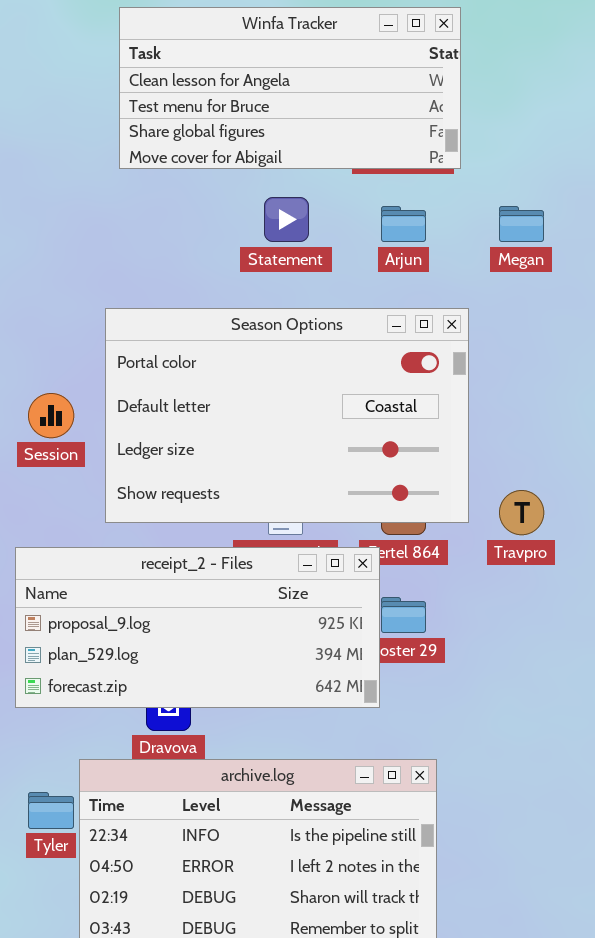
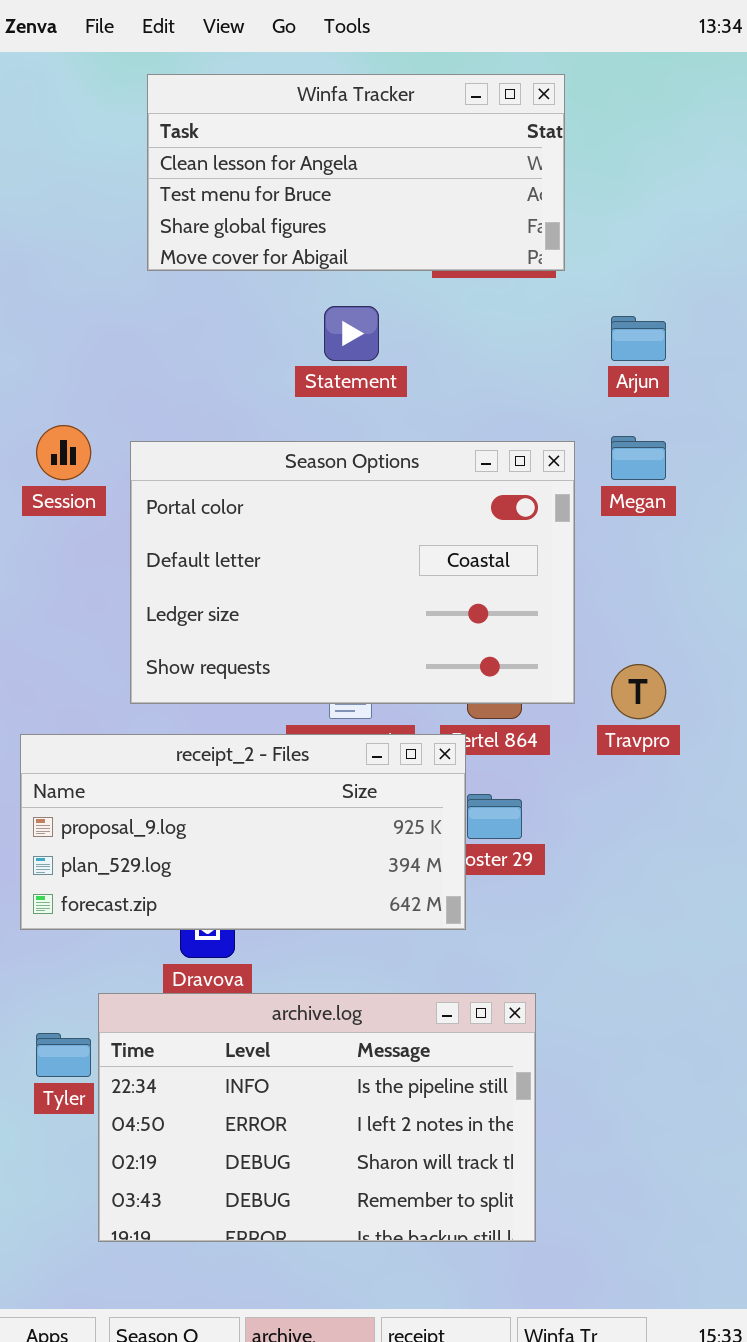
Arjun: [381,206,426,242] -> [611,316,666,361], moved
Megan: [499,206,544,242] -> [611,436,666,480], moved
Session: [28,393,74,438] -> [36,425,91,480], moved

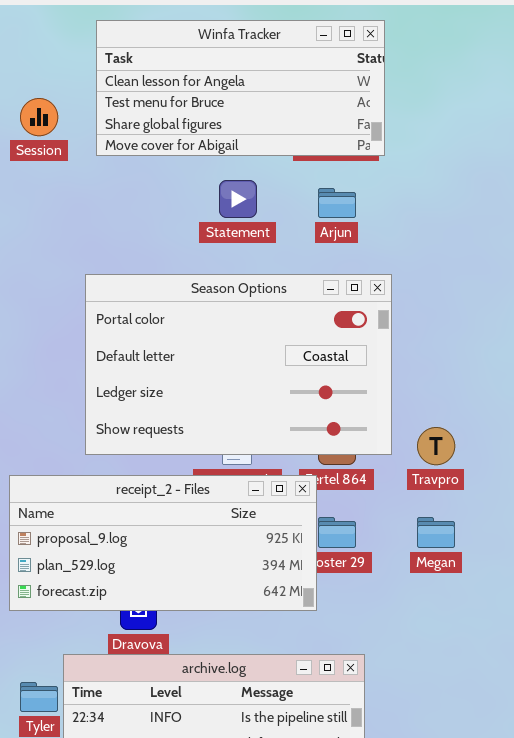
Arjun: [611,316,666,361] -> [318,188,356,218], moved
Session: [36,425,91,480] -> [20,98,58,136], moved
Megan: [611,436,666,480] -> [417,517,455,548], moved

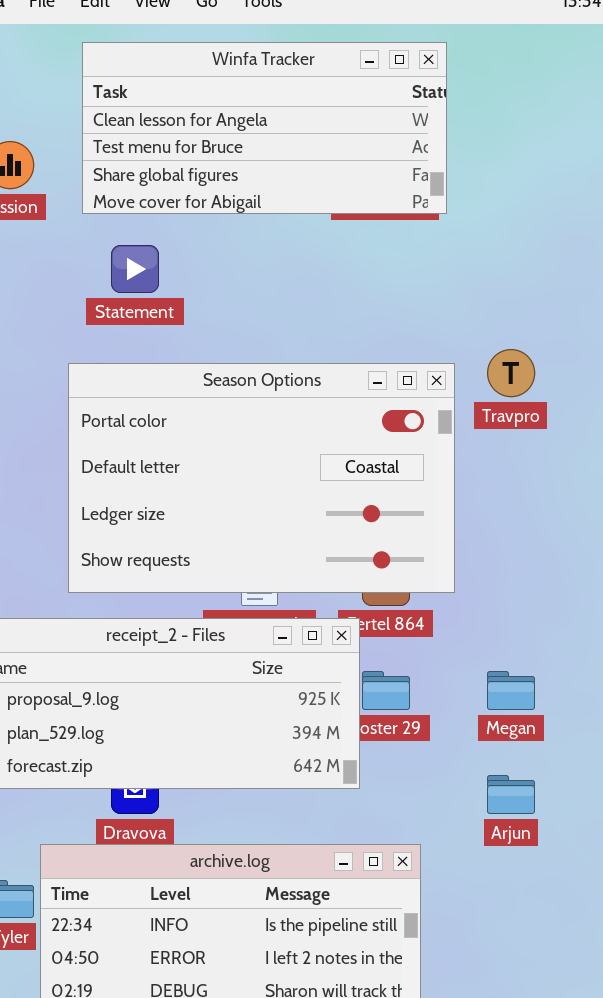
Statement: [219,180,257,218] -> [111,245,159,293], moved
Arjun: [318,188,356,218] -> [487,775,535,814], moved
Travpro: [417,427,455,465] -> [487,349,535,397], moved

